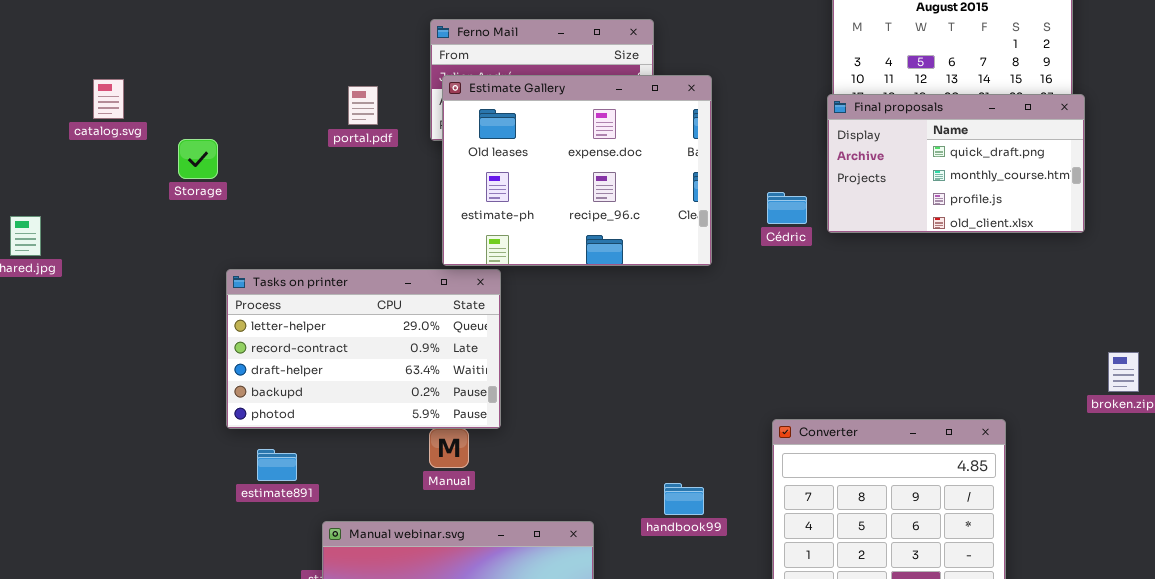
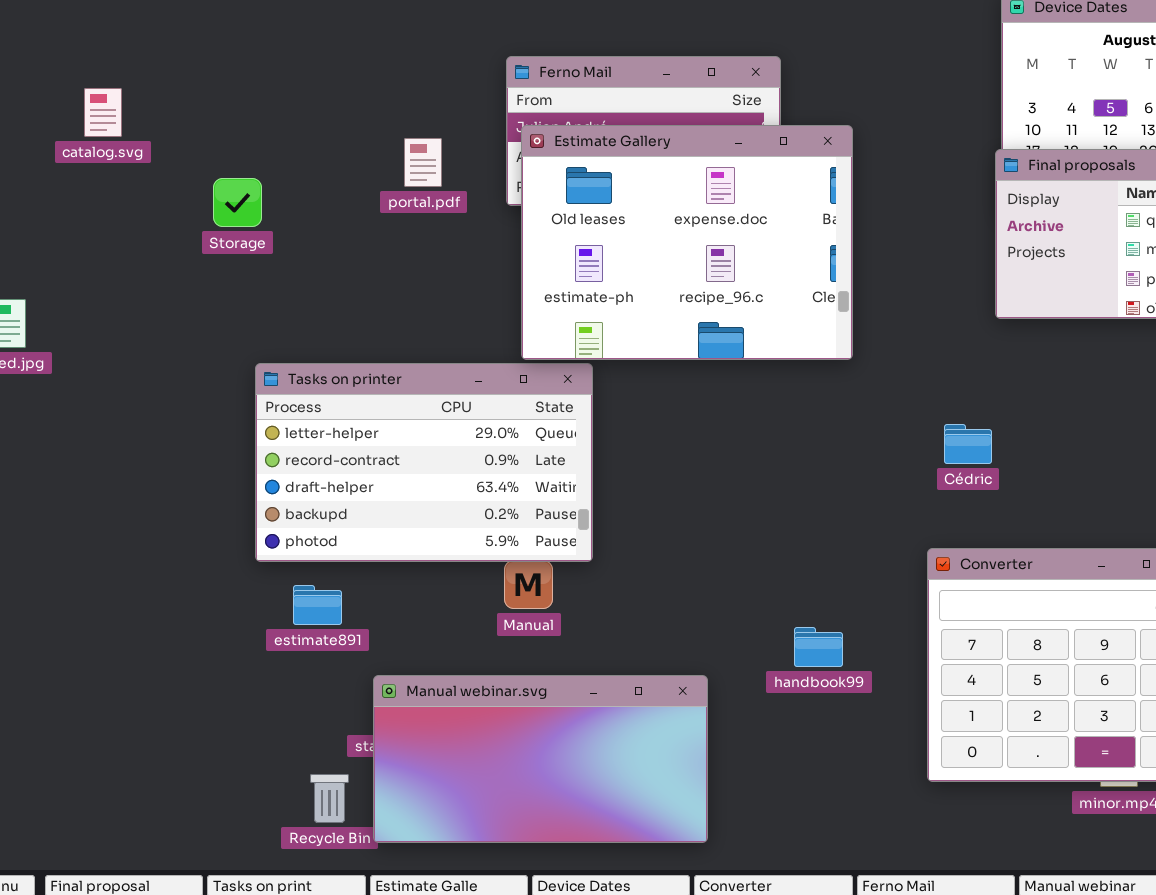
catalog.svg: [93,79,124,119] -> [84,88,122,137], moved
Storage: [178,139,218,179] -> [213,178,262,227], moved
Cédric: [767,192,807,224] -> [944,424,992,464], moved

